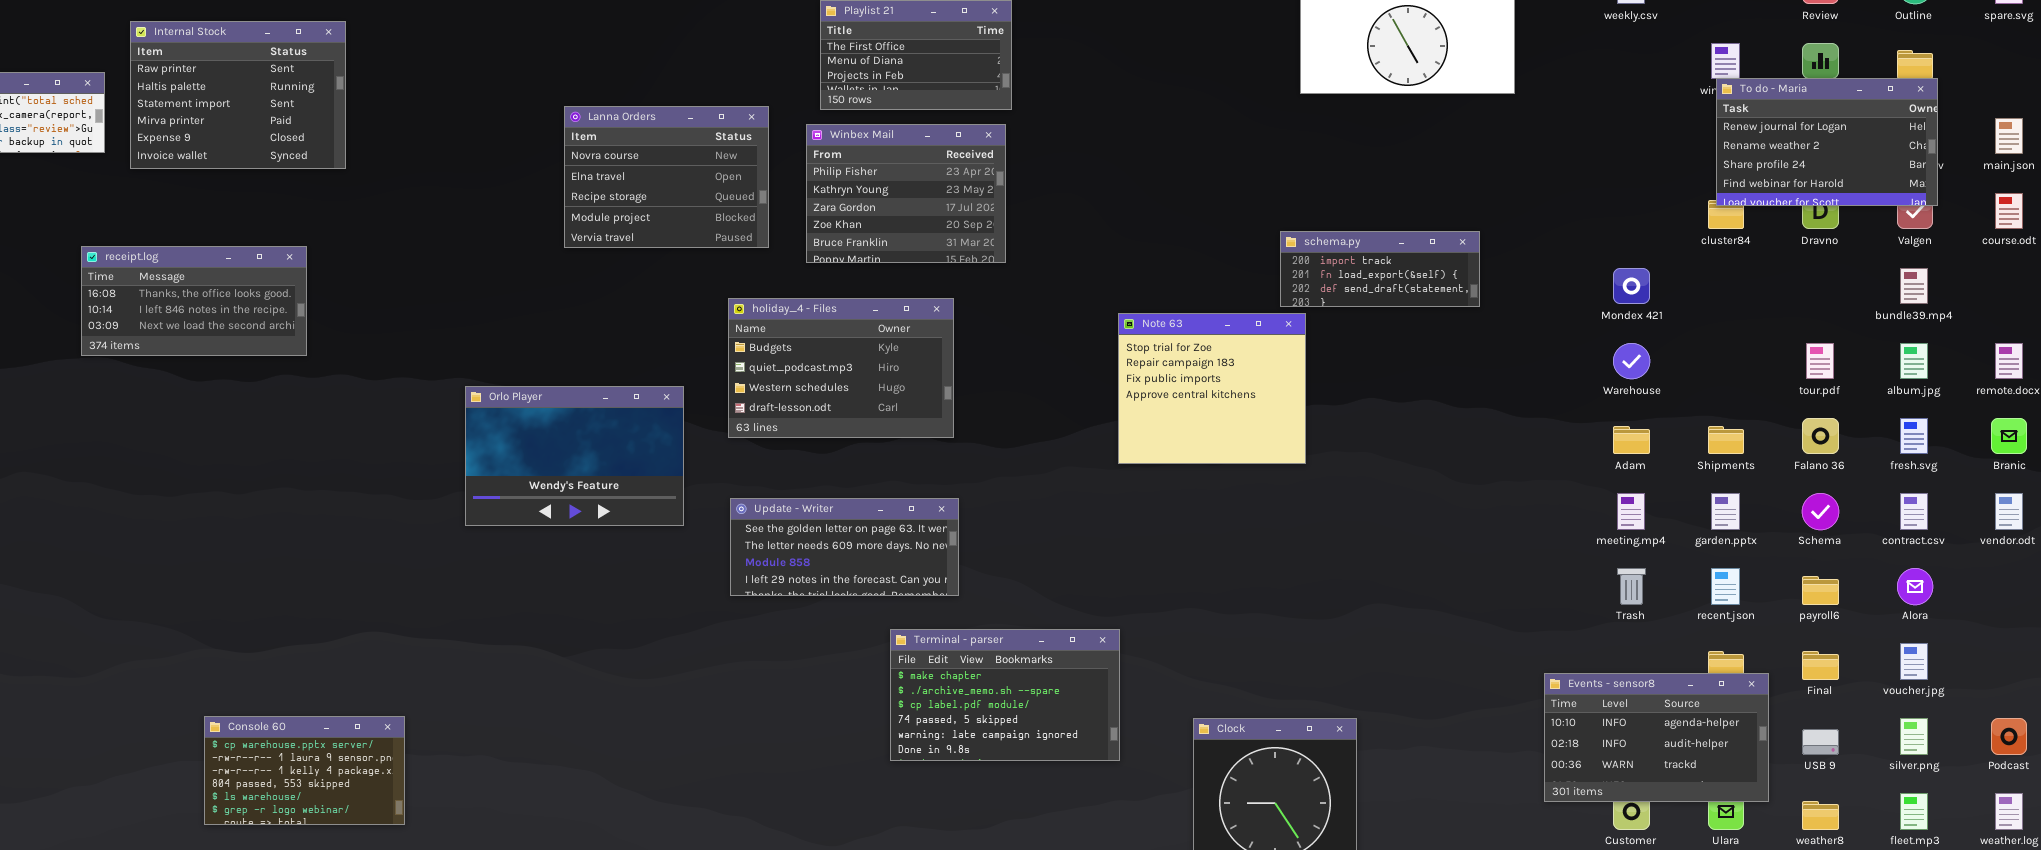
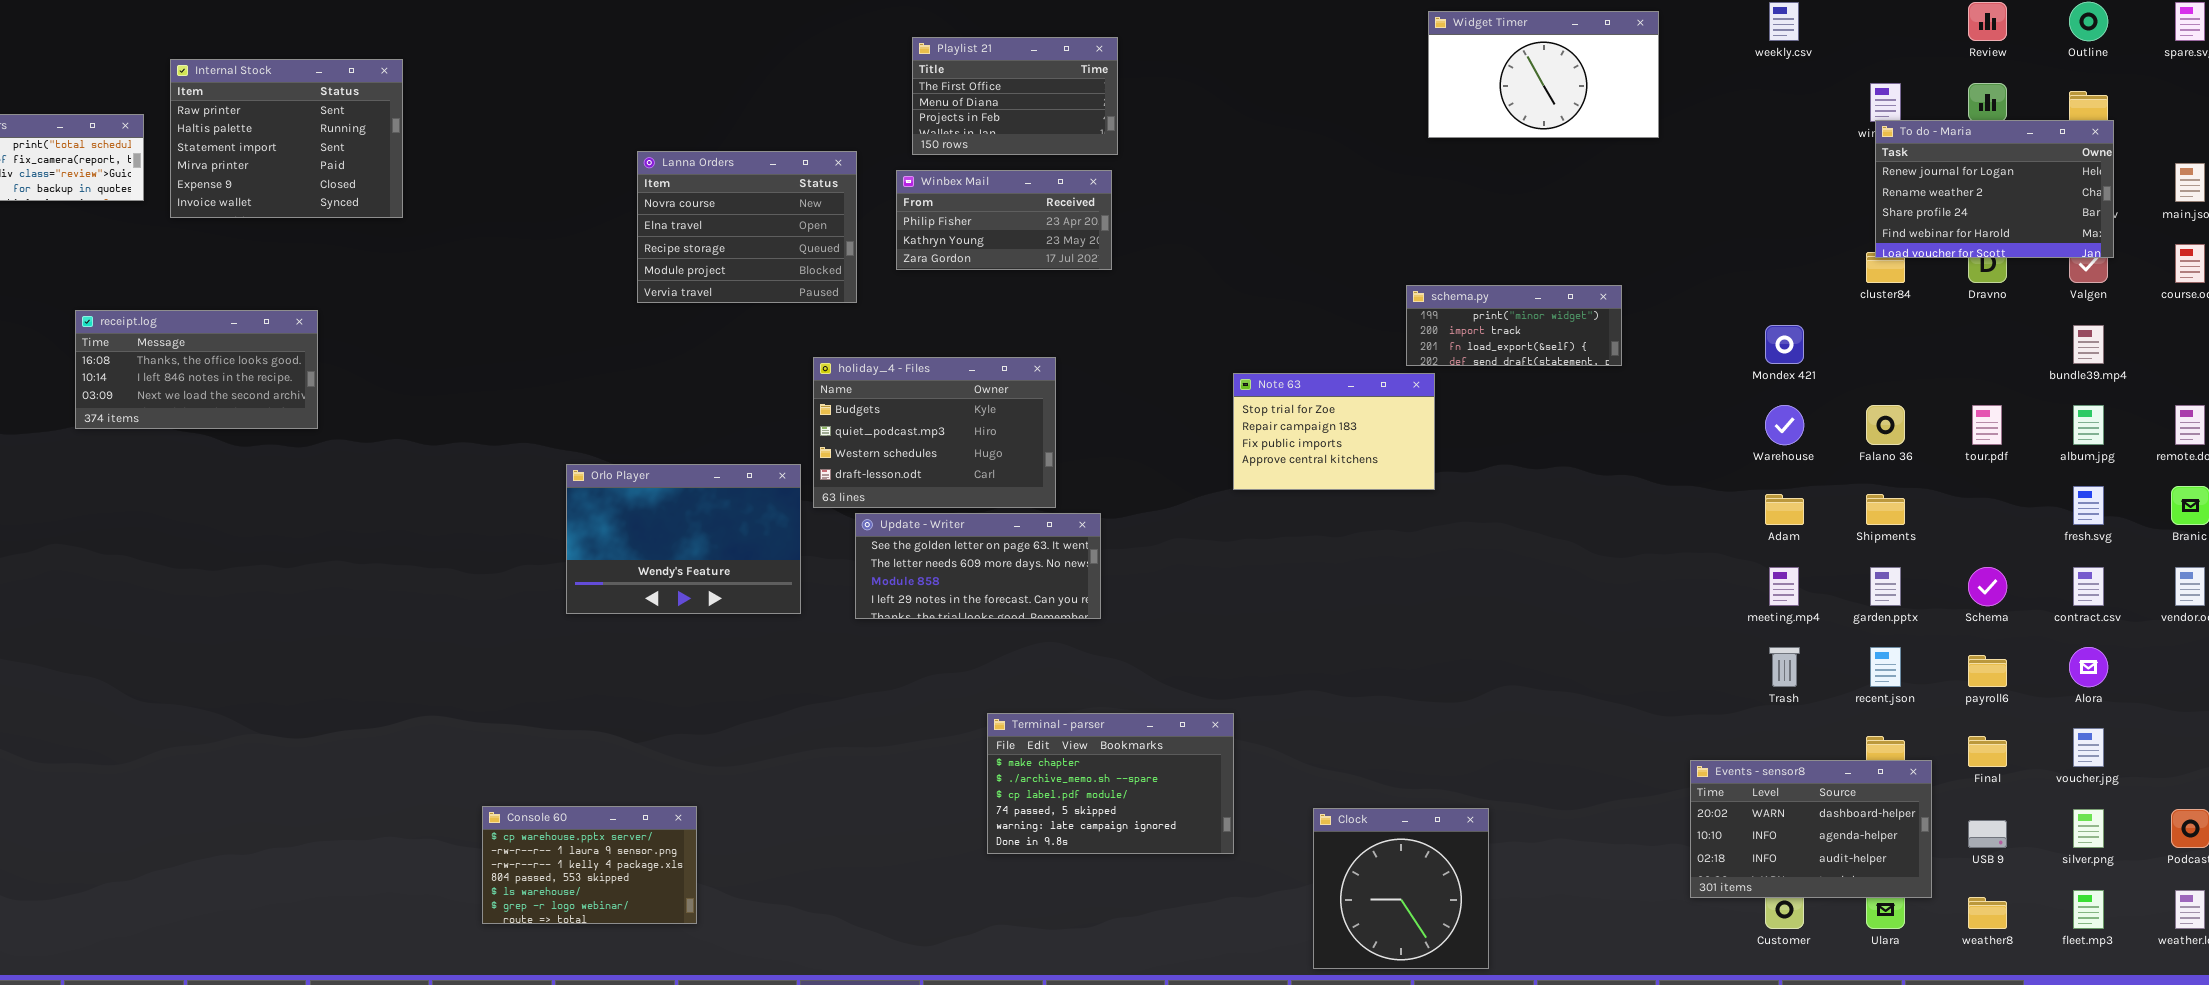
Winbex Mail: [806,124,1006,263] -> [896,170,1112,270], resized
schema.py: [1280,231,1480,307] -> [1406,285,1622,366], scrolled up 1 row
receipt.log: [81,246,307,356] -> [75,310,318,429], moved
Note 63: [1118,313,1306,464] -> [1233,373,1435,490], resized
Orlo Player: [465,386,684,526] -> [566,464,801,614], moved
Falano 36: [1802,418,1839,454] -> [1866,405,1905,445], moved
Update - Writer: [730,498,959,596] -> [855,513,1101,619], moved
Events - sensor8: [1544,673,1769,802] -> [1690,760,1932,898], scrolled up 1 row
Console 60: [204,716,405,825] -> [482,806,697,924], moved

